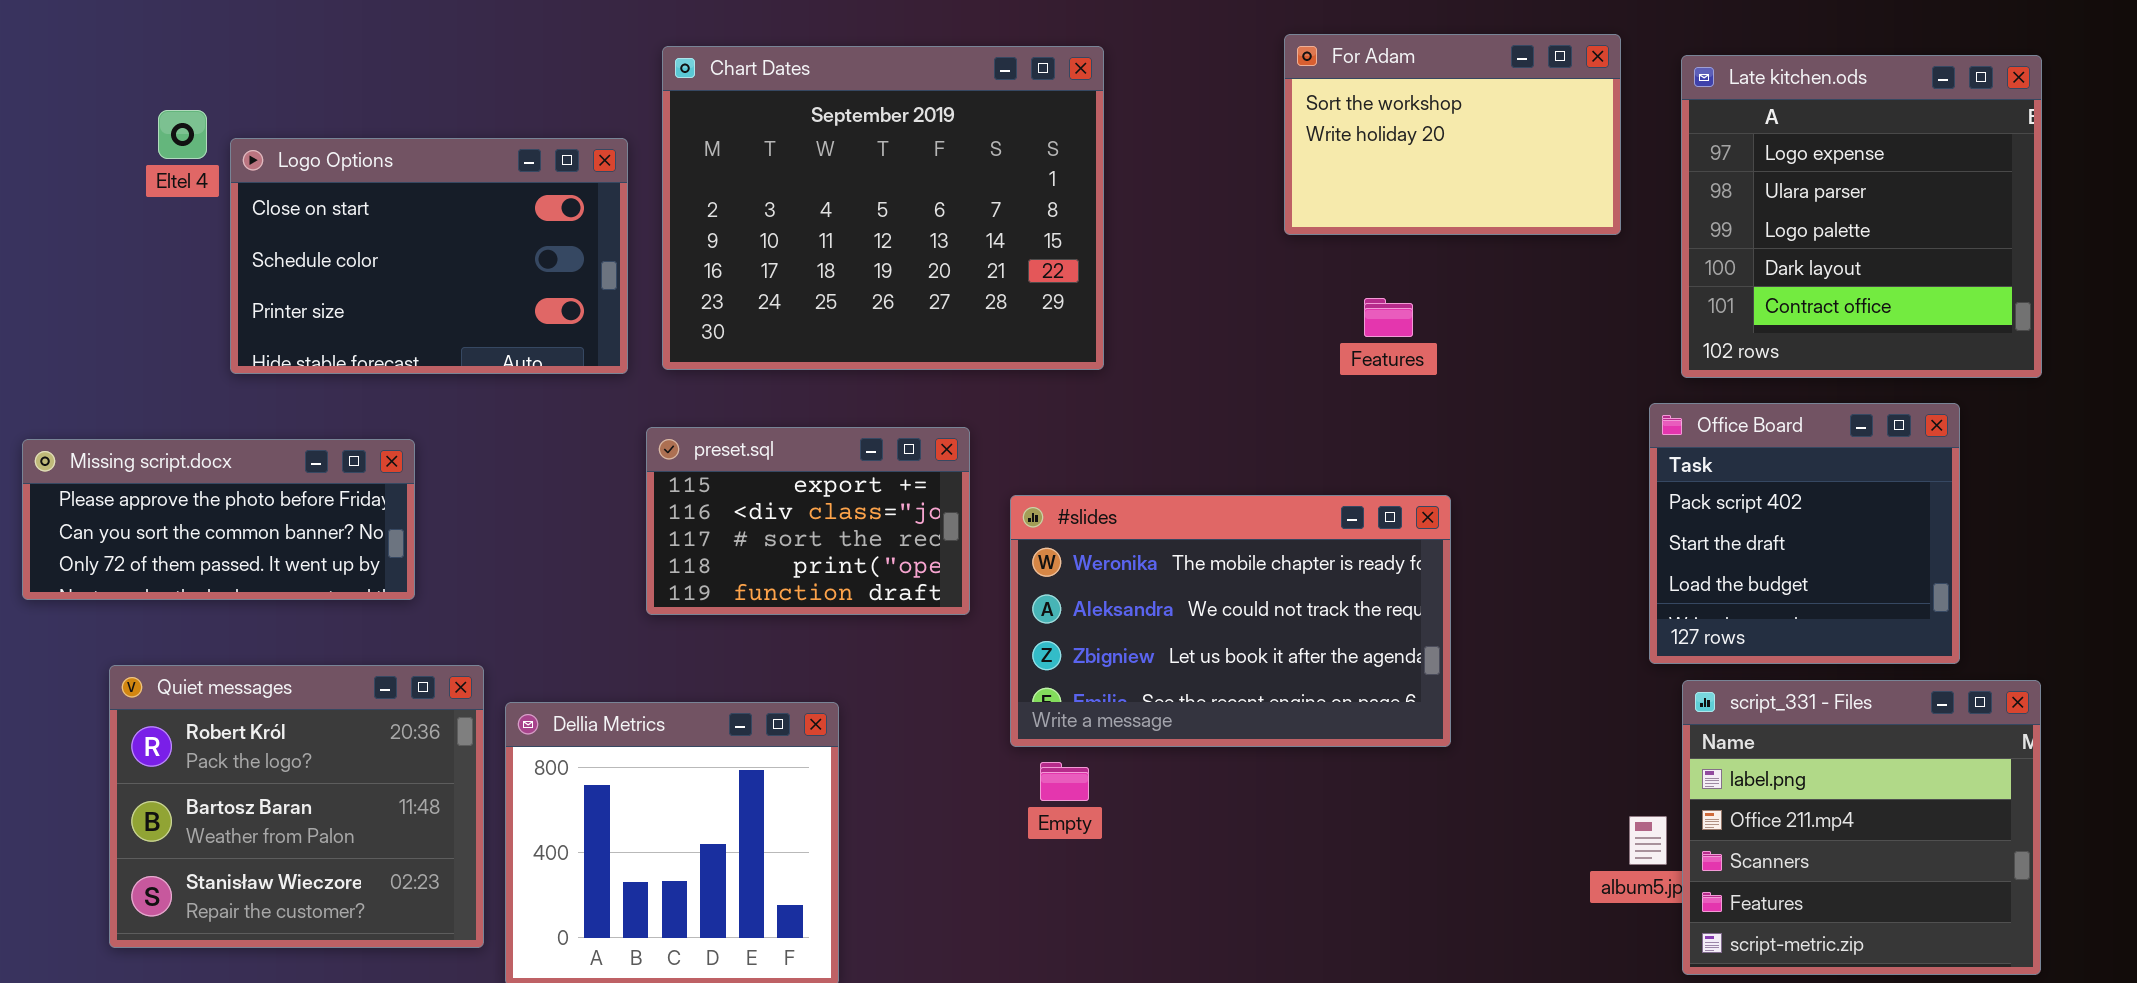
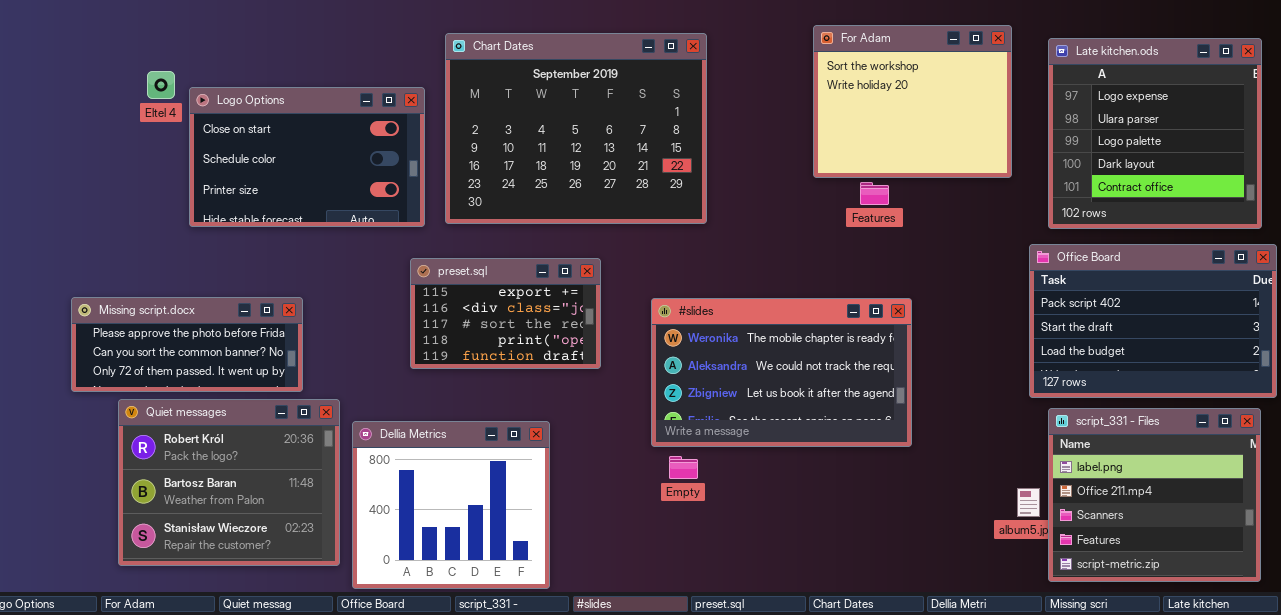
For Adam: [1284,34,1621,235] -> [813,25,1012,178], resized
Office Board: [1649,403,1960,664] -> [1029,244,1277,398], resized
preset.sql: [646,427,970,615] -> [410,258,601,369], moved
Missing script.docx: [22,439,415,600] -> [71,297,303,392], moved

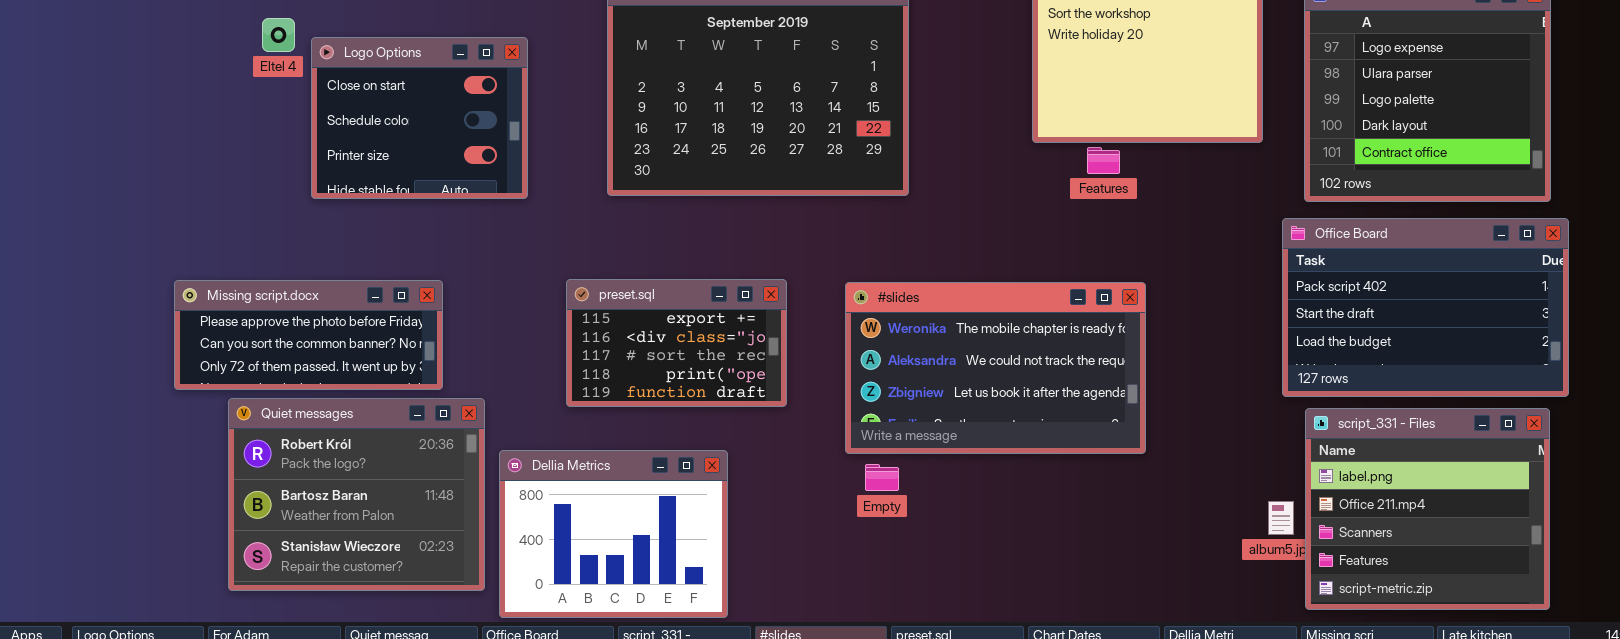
Logo Options: [189,87,425,227] -> [311,37,528,199], resized
preset.sql: [410,258,601,369] -> [566,279,787,407], moved
Dellia Metrics: [352,421,550,589] -> [499,450,728,618], resized

